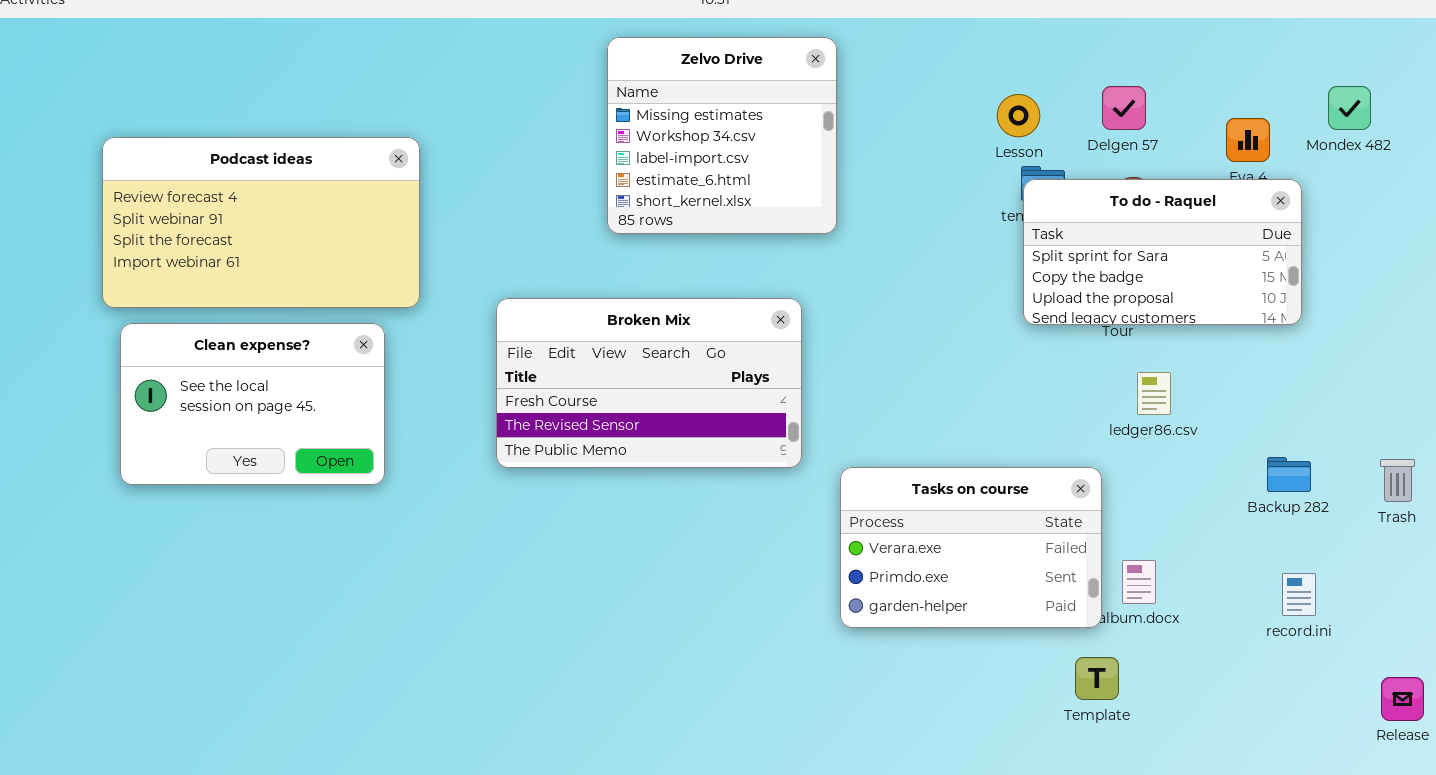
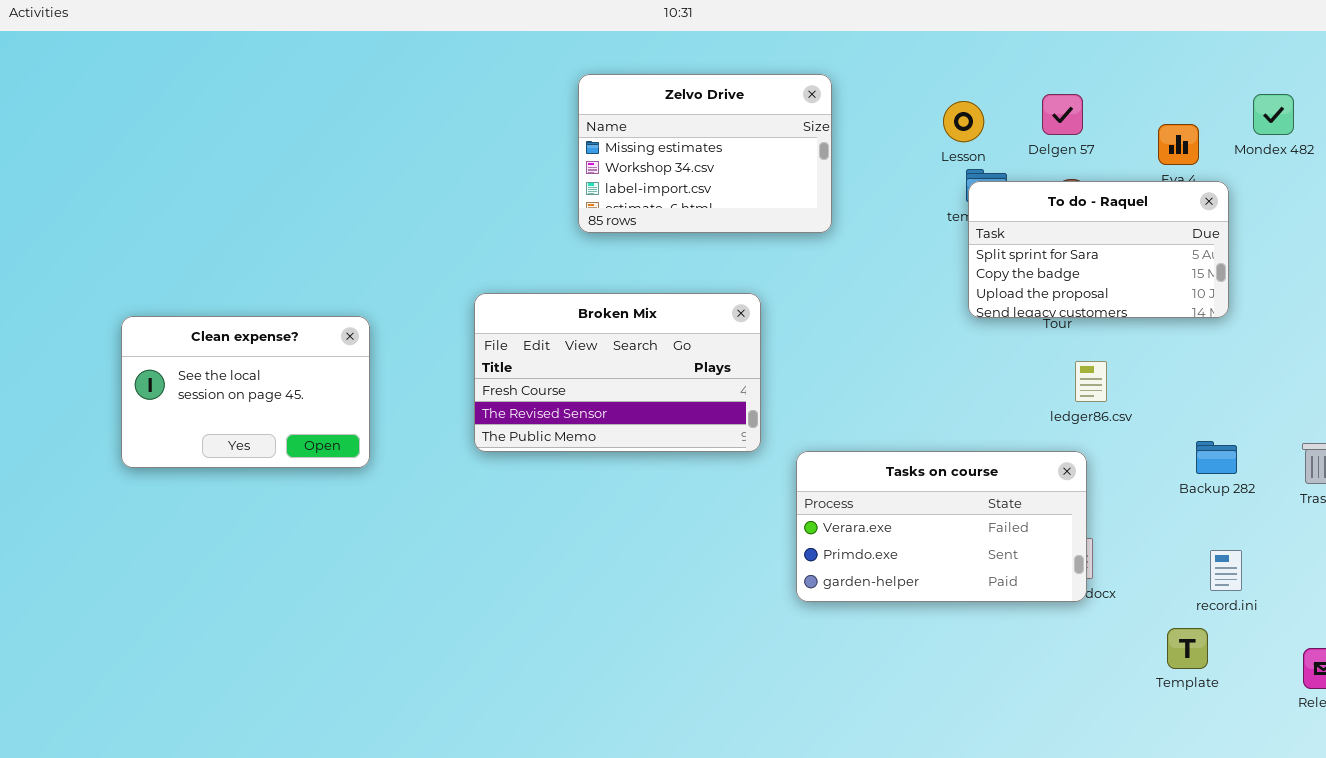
Zelvo Drive: [607,37,837,234] -> [578,74,832,233], resized
Podcast ideas: [102,137,420,308] -> none, closed
Tasks on course: [840,467,1102,628] -> [796,451,1087,602], resized
Template: [1075,657,1119,700] -> [1167,628,1208,669], moved

